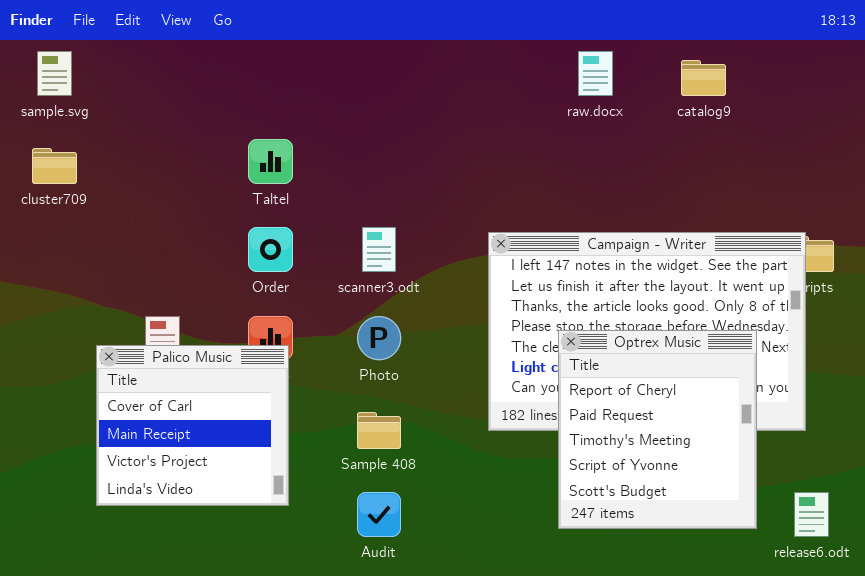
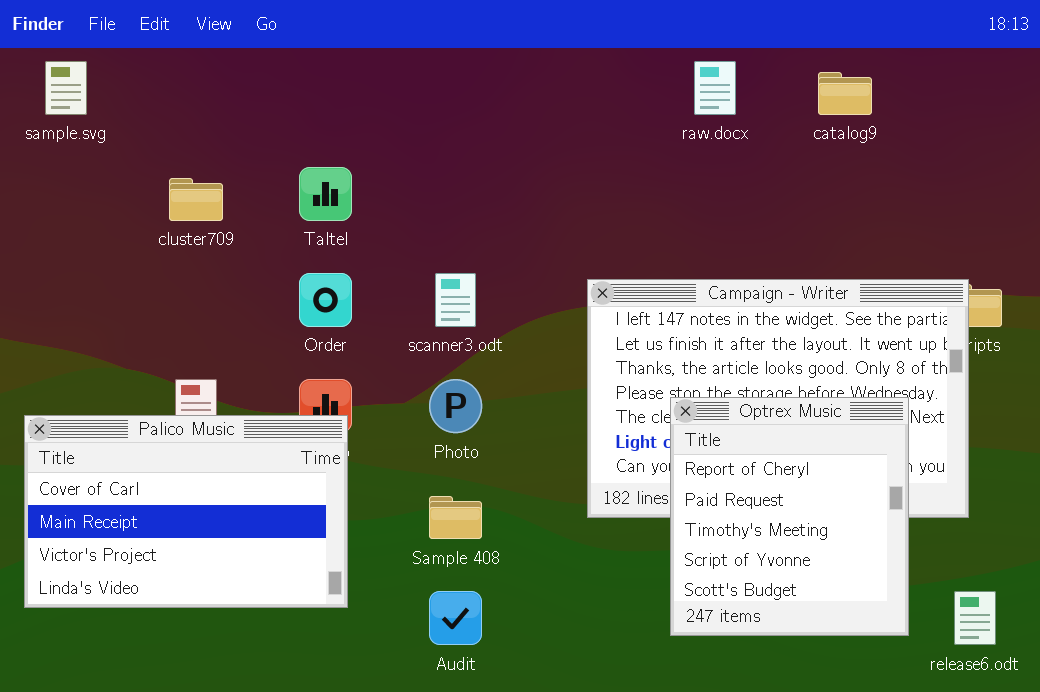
cluster709: [32,148,77,184] -> [169,178,223,221], moved
Palico Music: [96,345,289,506] -> [24,415,348,608], resized

